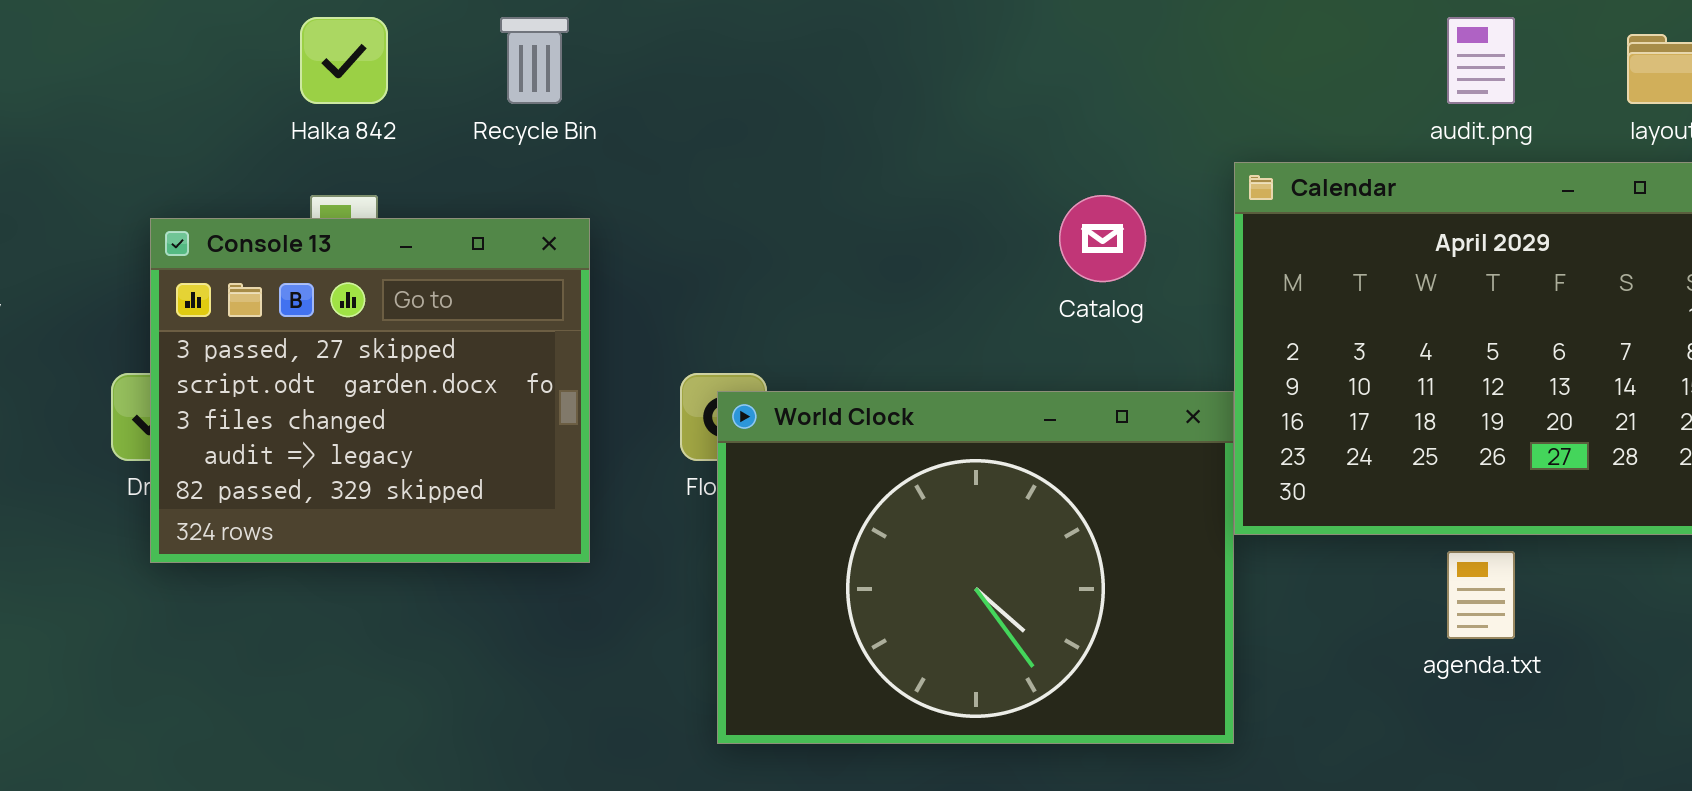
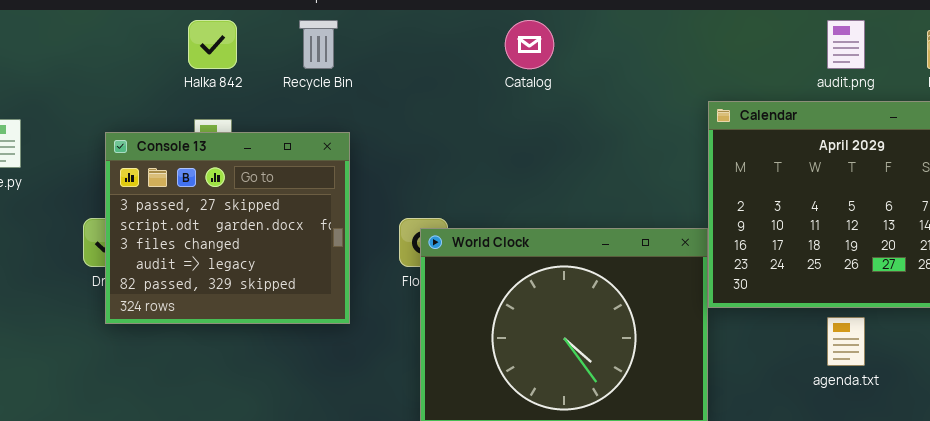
Catalog: [1059,195,1146,282] -> [505,20,554,69], moved

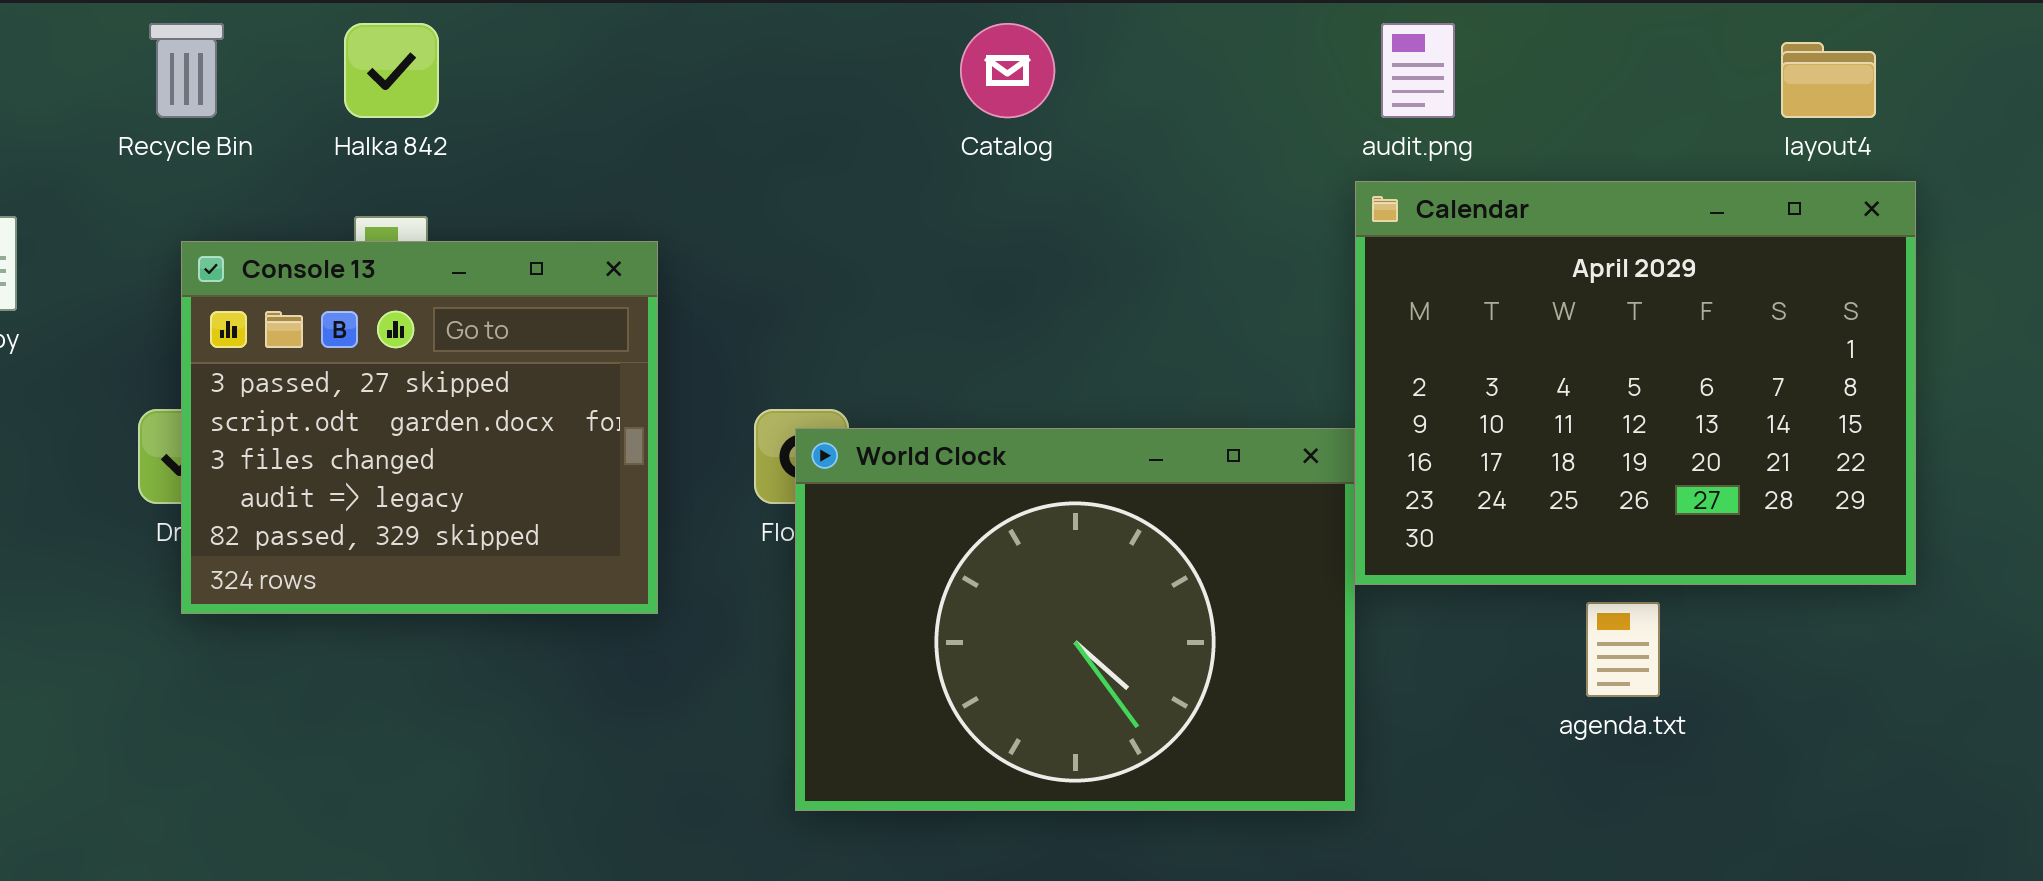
Recycle Bin: [299,20,338,69] -> [149,23,224,118], moved
audit.png: [827,20,865,69] -> [1381,23,1455,118], moved

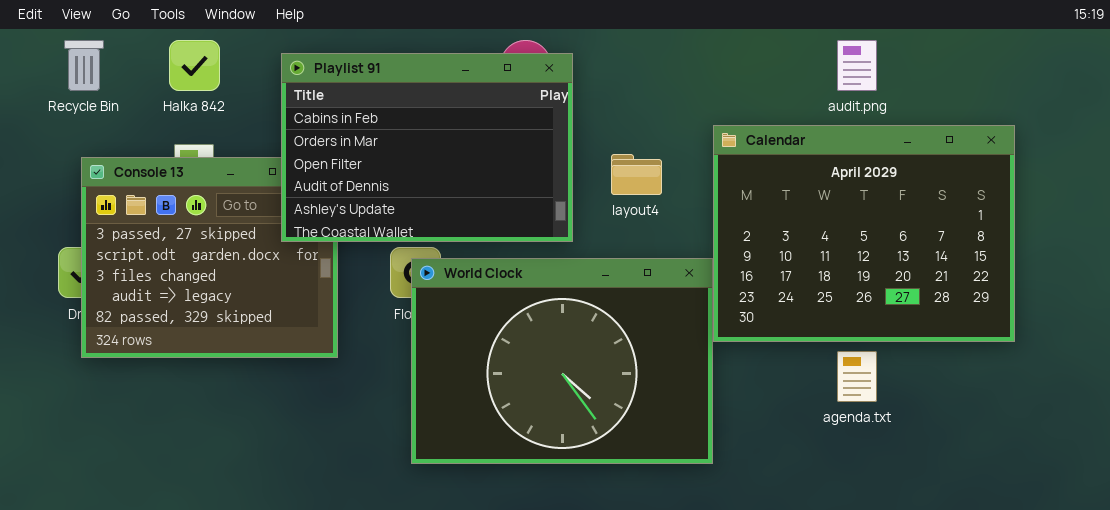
audit.png: [1381,23,1455,118] -> [837,40,877,91], moved
layout4: [1781,42,1876,118] -> [611,154,662,195], moved
Playlist 91: none -> [281,53,573,242], opened

